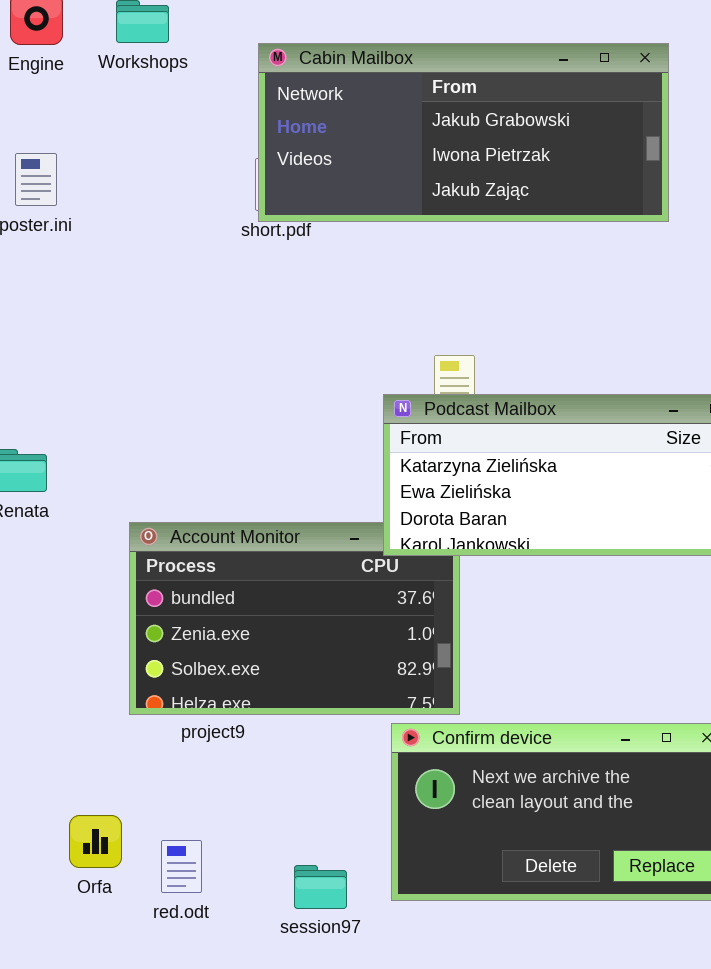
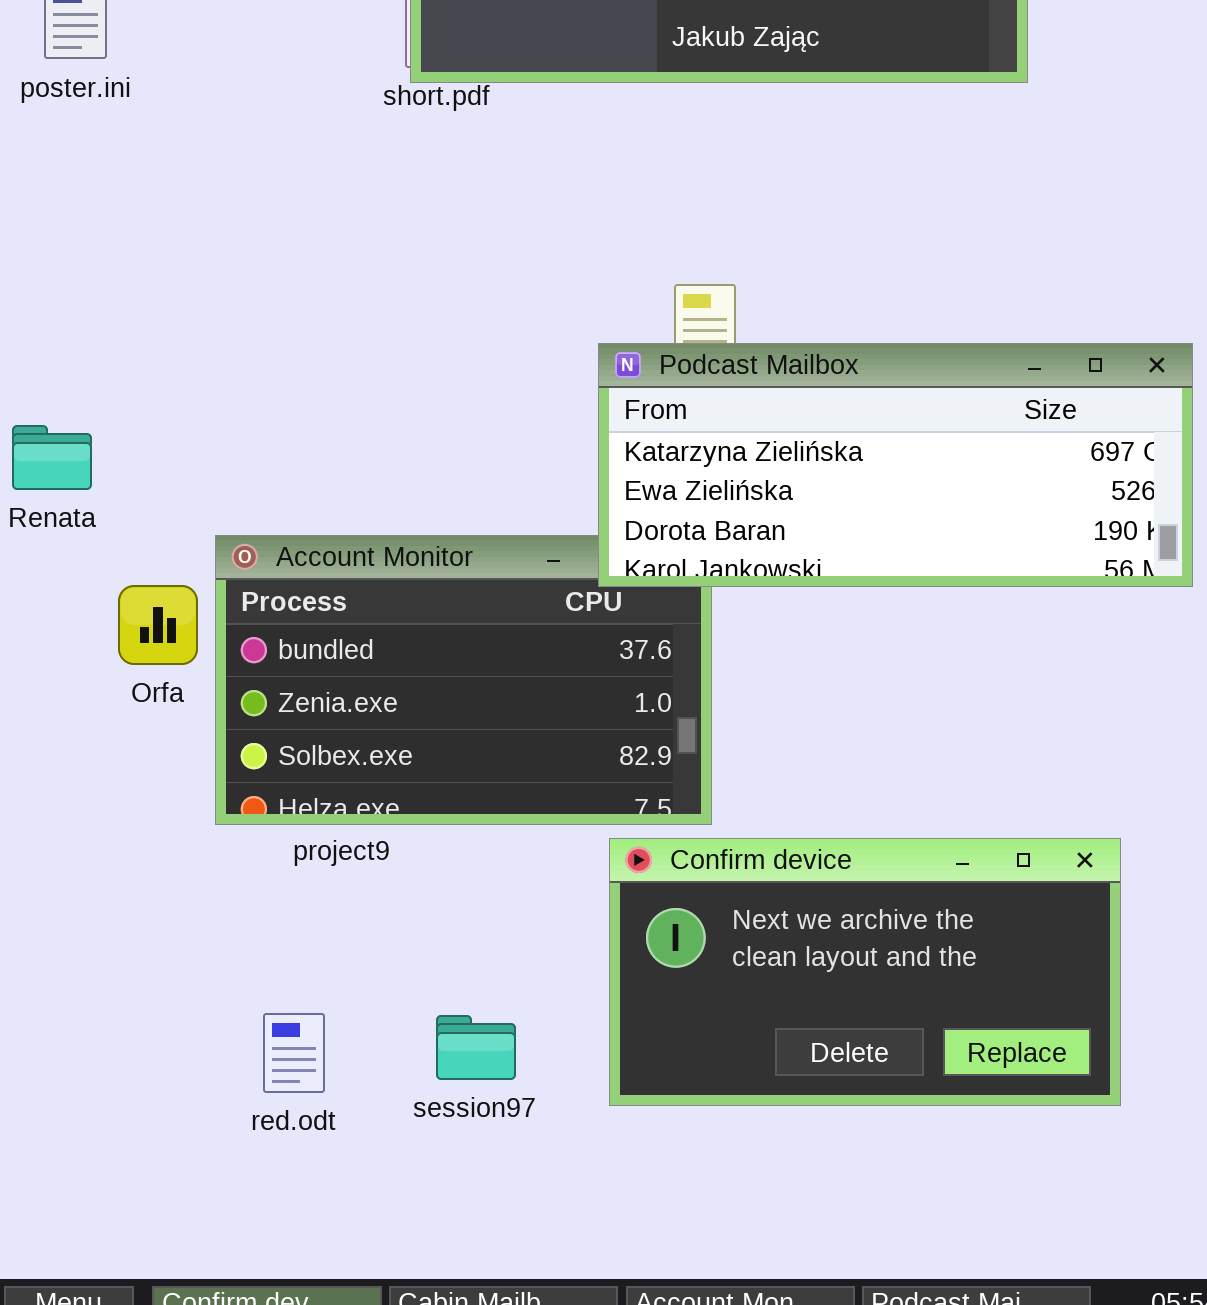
Orfa: [69,815,122,868] -> [118,585,198,665], moved
session97: [294,865,347,909] -> [436,1015,516,1080], moved

